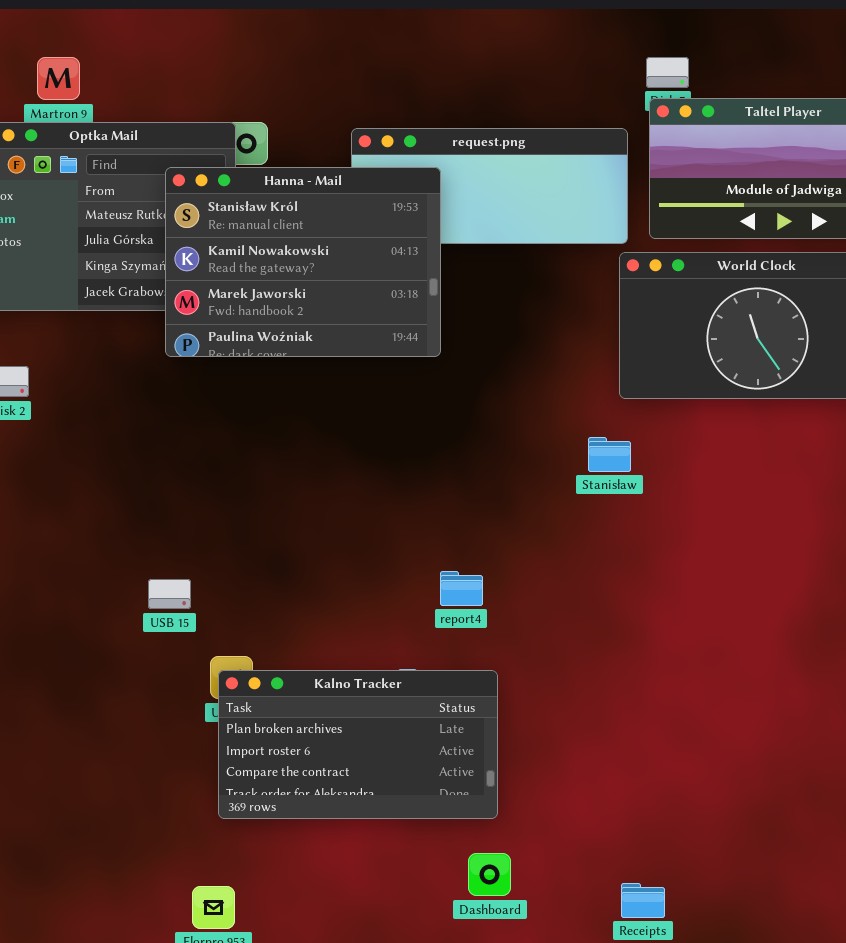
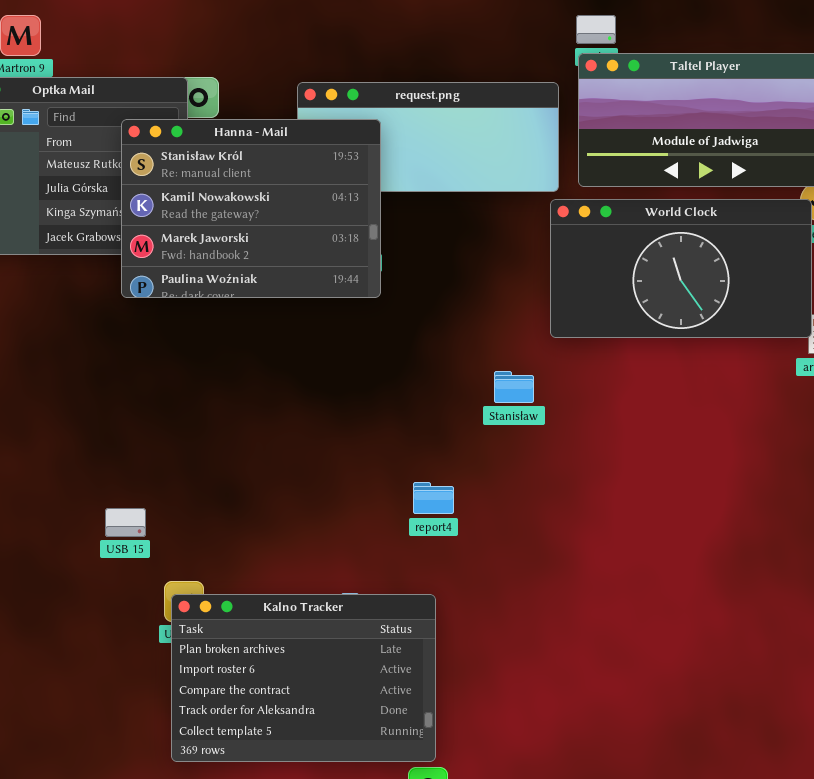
Stanisław: [588,437,631,472] -> [494,371,534,403], moved
report4: [440,571,483,606] -> [413,482,454,514], moved
Kalno Tracker: [218,670,498,819] -> [171,594,436,762], resized

